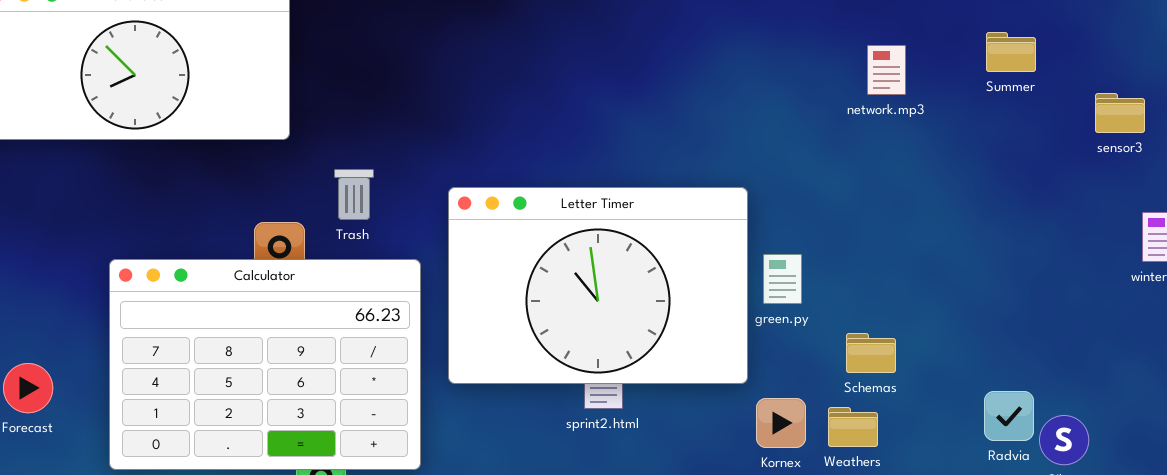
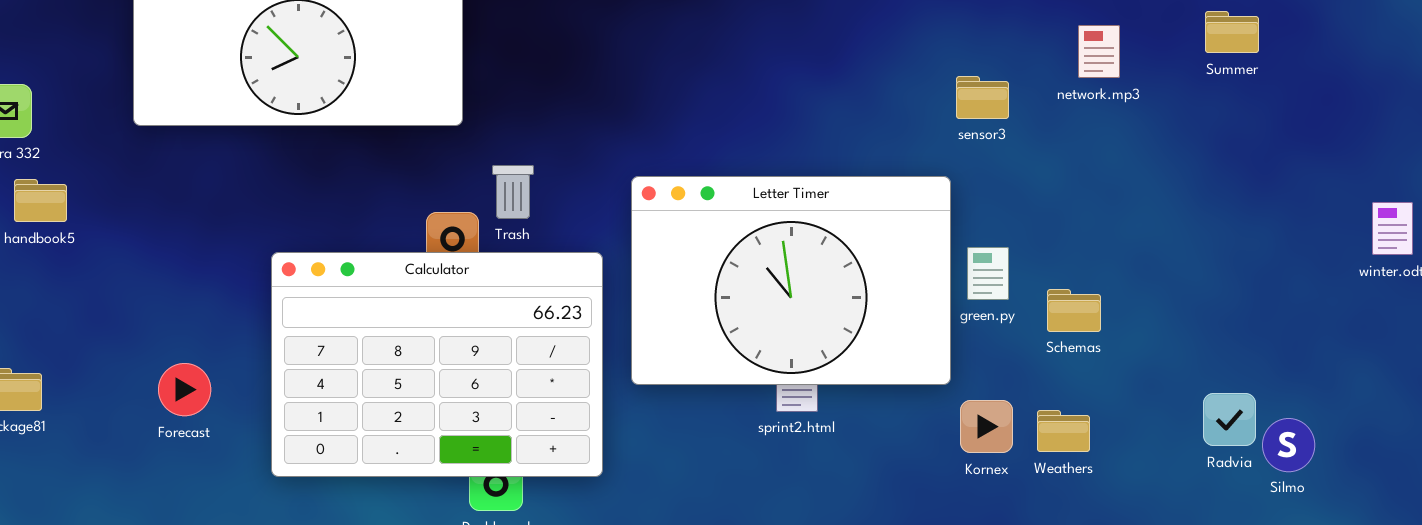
sensor3: [1095,93,1145,133] -> [956,76,1009,119], moved
Trash: [334,169,374,220] -> [492,165,534,219], moved
Schemas: [846,333,896,373] -> [1047,289,1101,332], moved

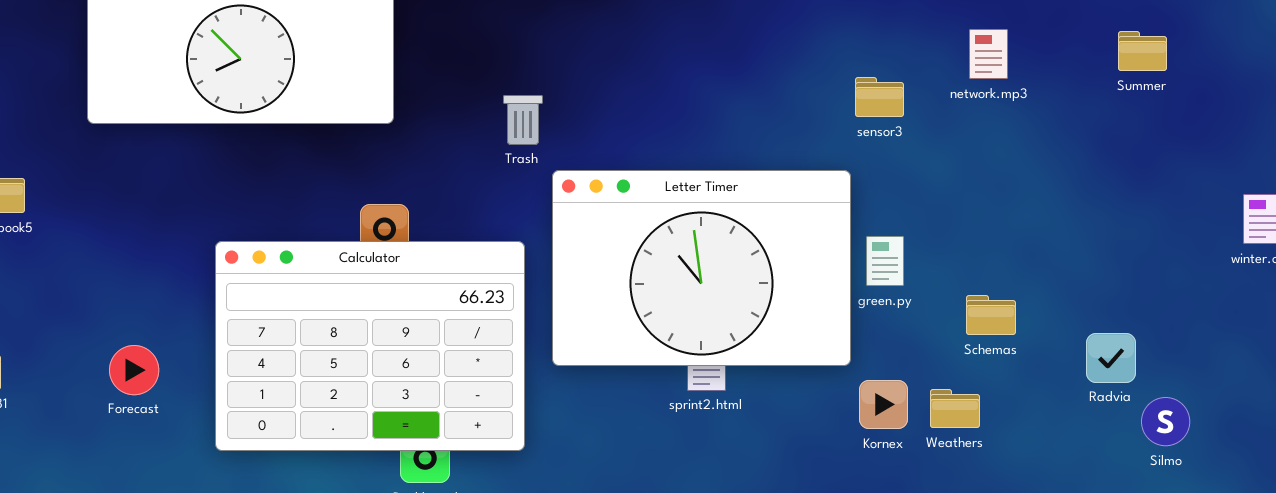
Summer: [1205,11,1259,53] -> [1118,31,1167,71], moved
Trash: [492,165,534,219] -> [503,95,543,145], moved
Schemas: [1047,289,1101,332] -> [966,295,1016,335], moved
Radvia: [1203,393,1256,446] -> [1086,333,1136,383], moved

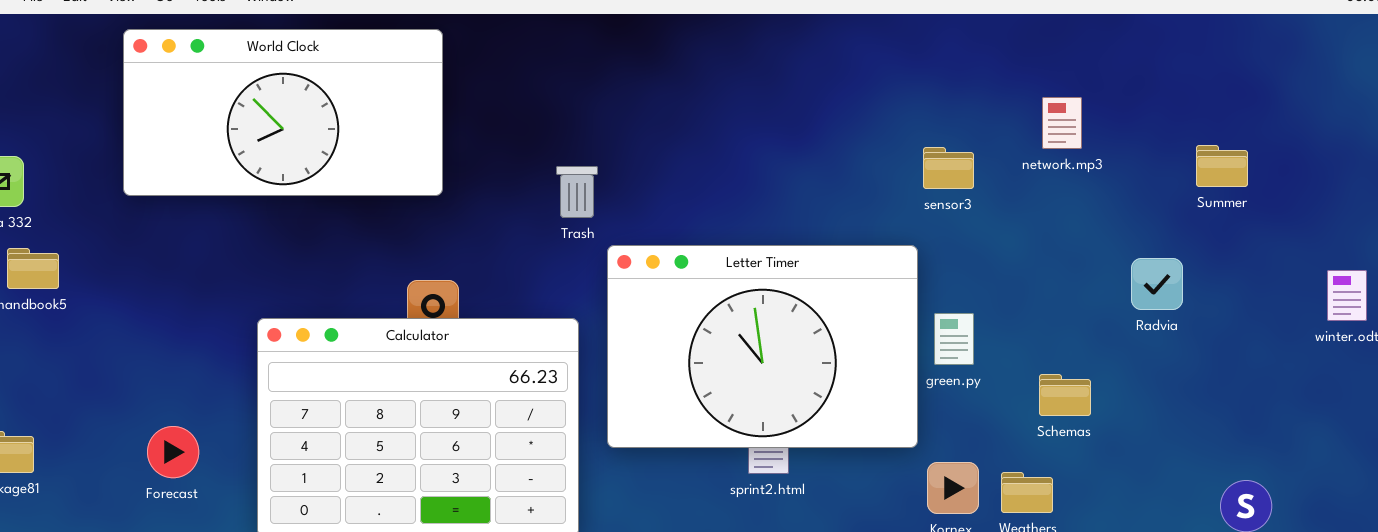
Summer: [1118,31,1167,71] -> [1196,145,1248,187], moved
Radvia: [1086,333,1136,383] -> [1131,258,1183,310], moved

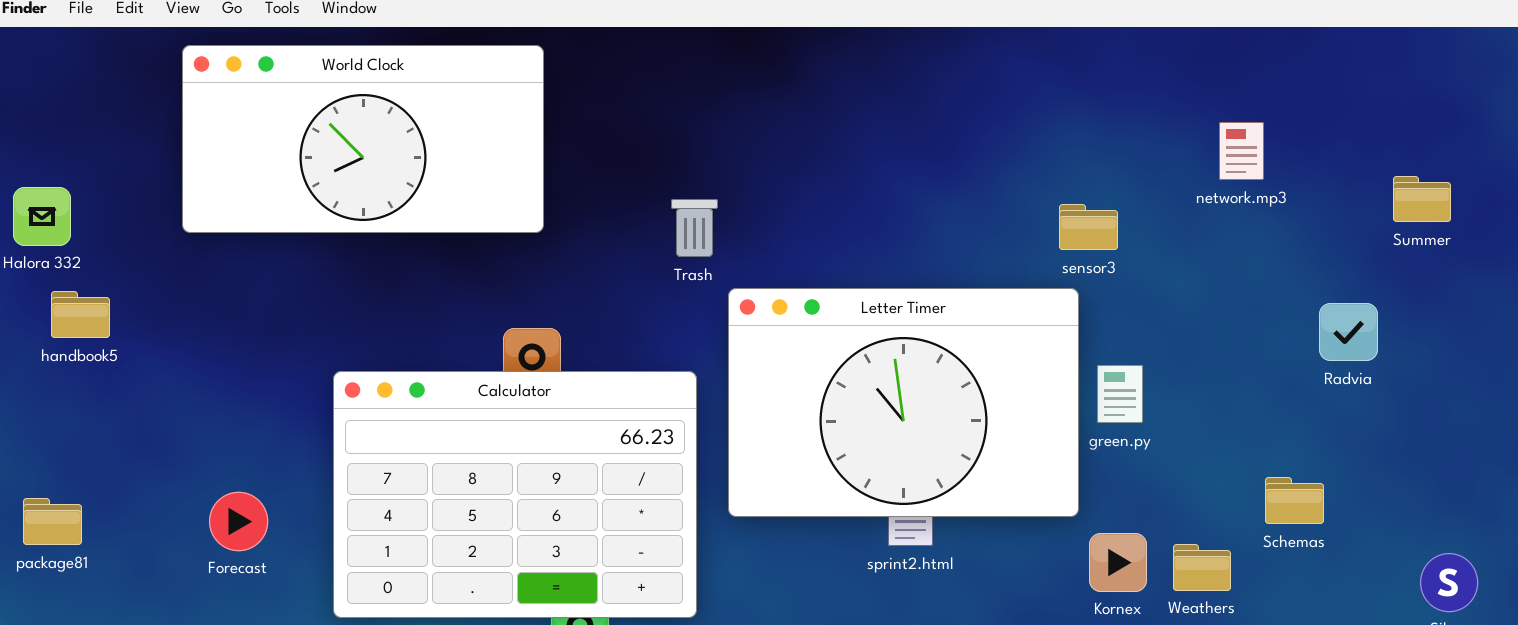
sensor3: [923,147,974,189] -> [1059,204,1118,250], moved
Schemas: [1039,374,1091,416] -> [1265,477,1324,524], moved

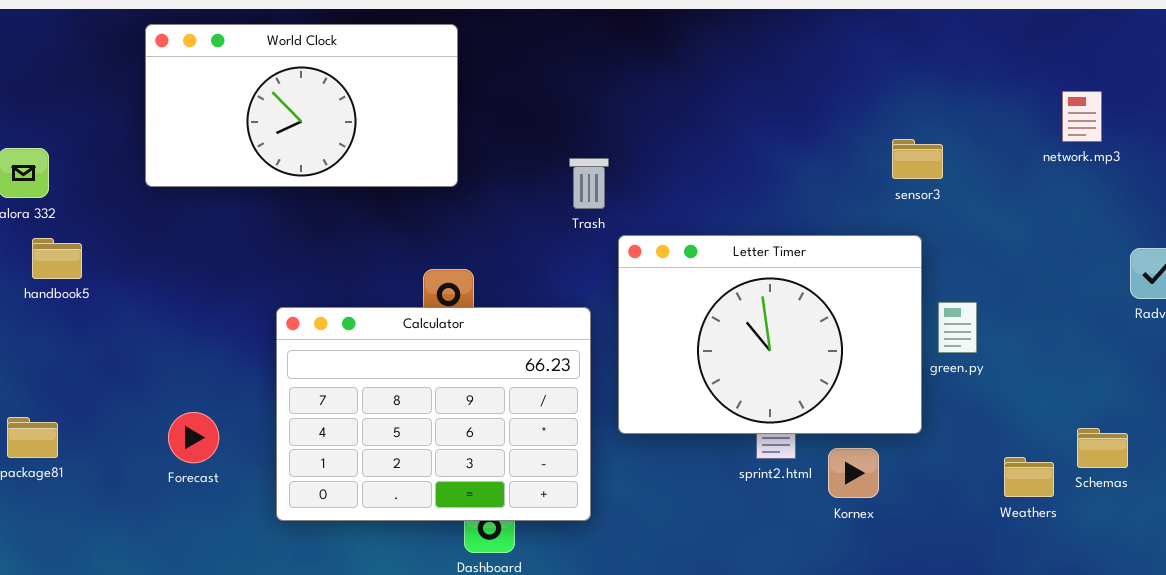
network.mp3: [1219,122,1264,180] -> [1062,91,1102,142], moved
sensor3: [1059,204,1118,250] -> [892,139,943,179], moved
Schemas: [1265,477,1324,524] -> [1077,428,1128,468], moved
Kornex: [1089,533,1147,592] -> [828,448,879,498], moved

